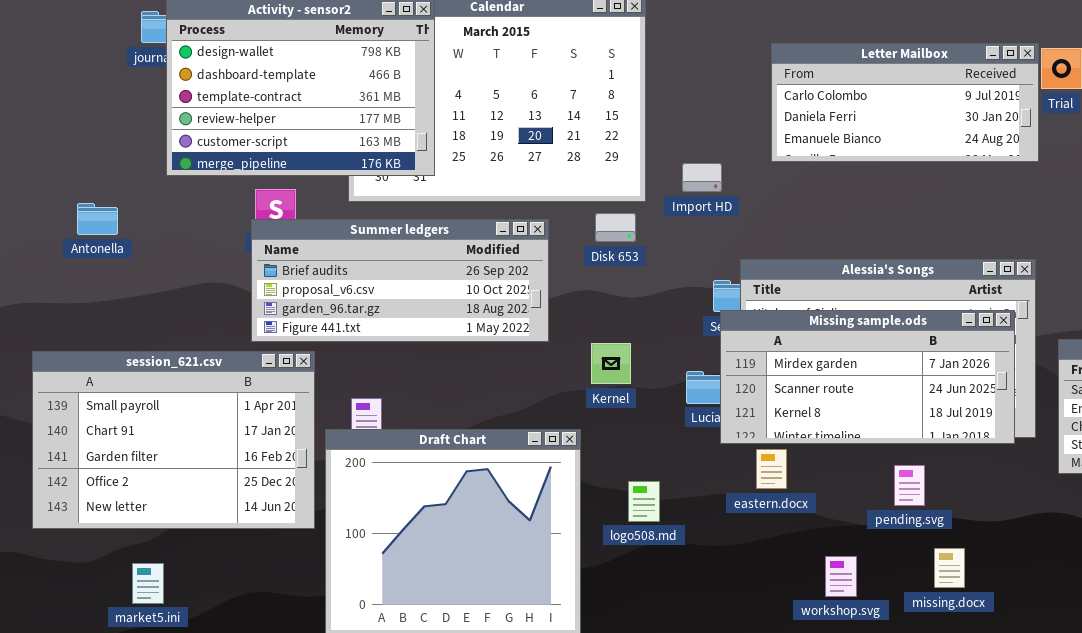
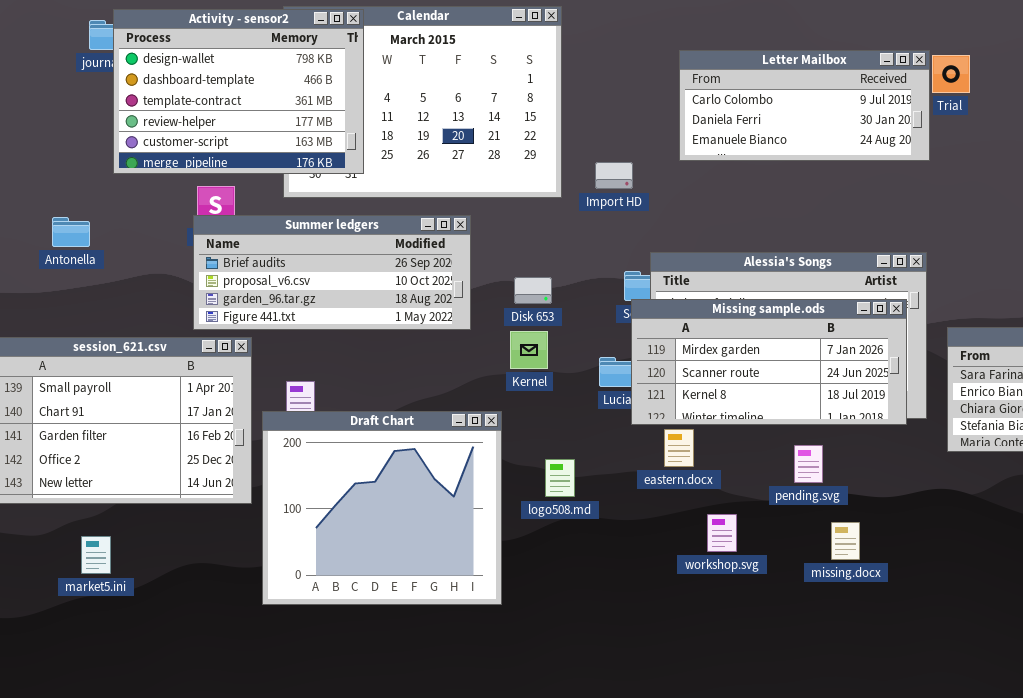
Antonella: [77,203,118,235] -> [52,217,90,247], moved
Disk 653: [595,213,636,242] -> [514,277,552,304], moved
workshop.svg: [825,556,857,597] -> [707,514,737,552], moved

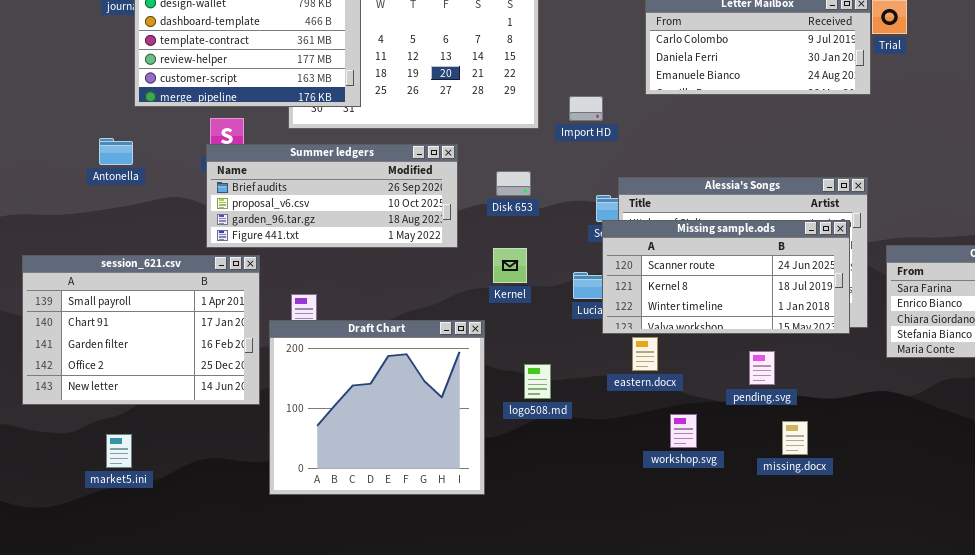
Antonella: [52,217,90,247] -> [99,138,133,165], moved
Disk 653: [514,277,552,304] -> [496,171,531,196], moved
Missing sample.ods: [631,299,907,425] -> [602,220,850,334], scrolled down 1 row

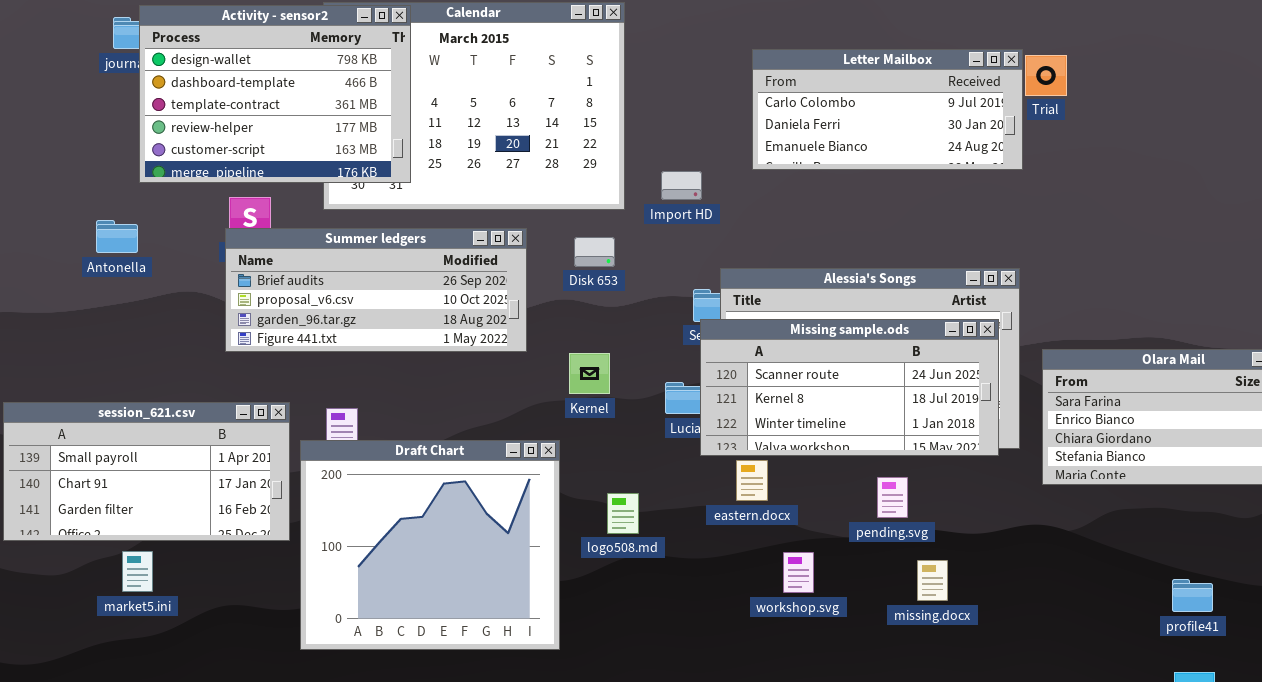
Disk 653: [496,171,531,196] -> [574,237,615,267], moved
session_621.csv: [22,255,260,405] -> [3,402,290,541], resized
market5.ini: [106,434,132,468] -> [122,551,153,592], moved

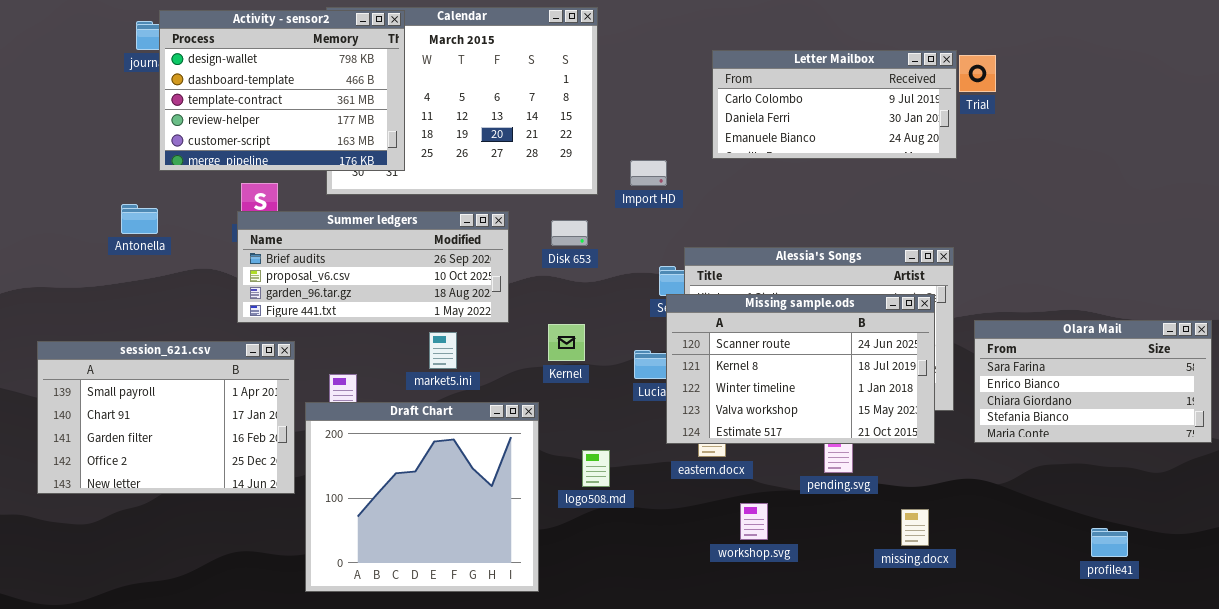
Missing sample.ods: [700,319,999,456] -> [666,294,935,444], resized
session_621.csv: [3,402,290,541] -> [37,341,295,494], resized
market5.ini: [122,551,153,592] -> [429,332,457,369], moved
missing.docx: [917,560,948,601] -> [901,509,929,546], moved

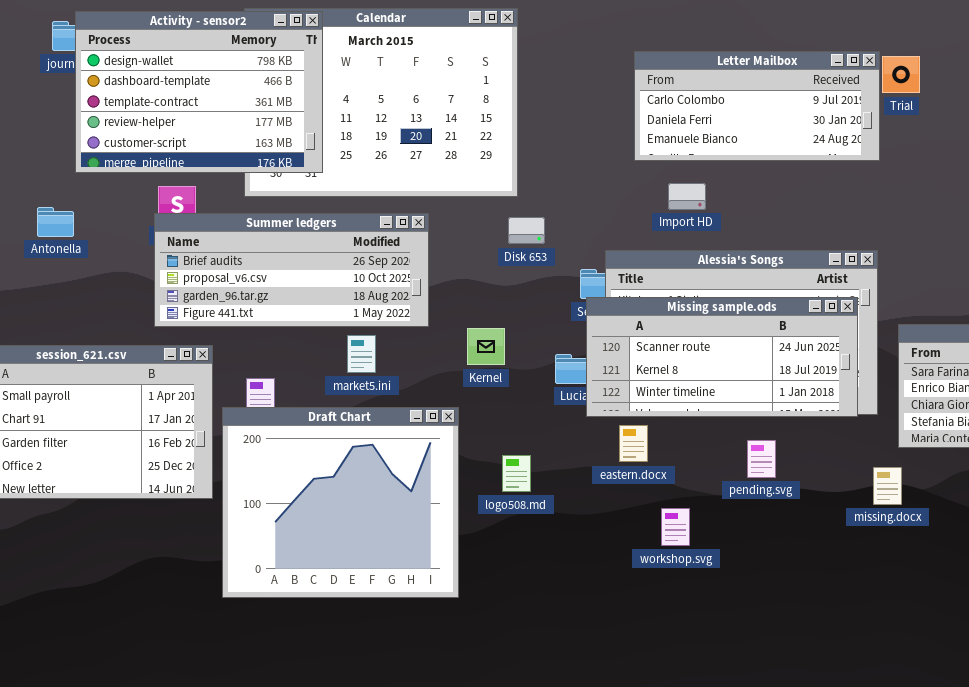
Import HD: [630,160,667,186] -> [668,183,706,210], moved
Disk 653: [551,220,588,246] -> [508,217,545,244], moved
Missing sample.ods: [666,294,935,444] -> [586,297,858,417], resized
missing.docx: [901,509,929,546] -> [873,467,902,505], moved

